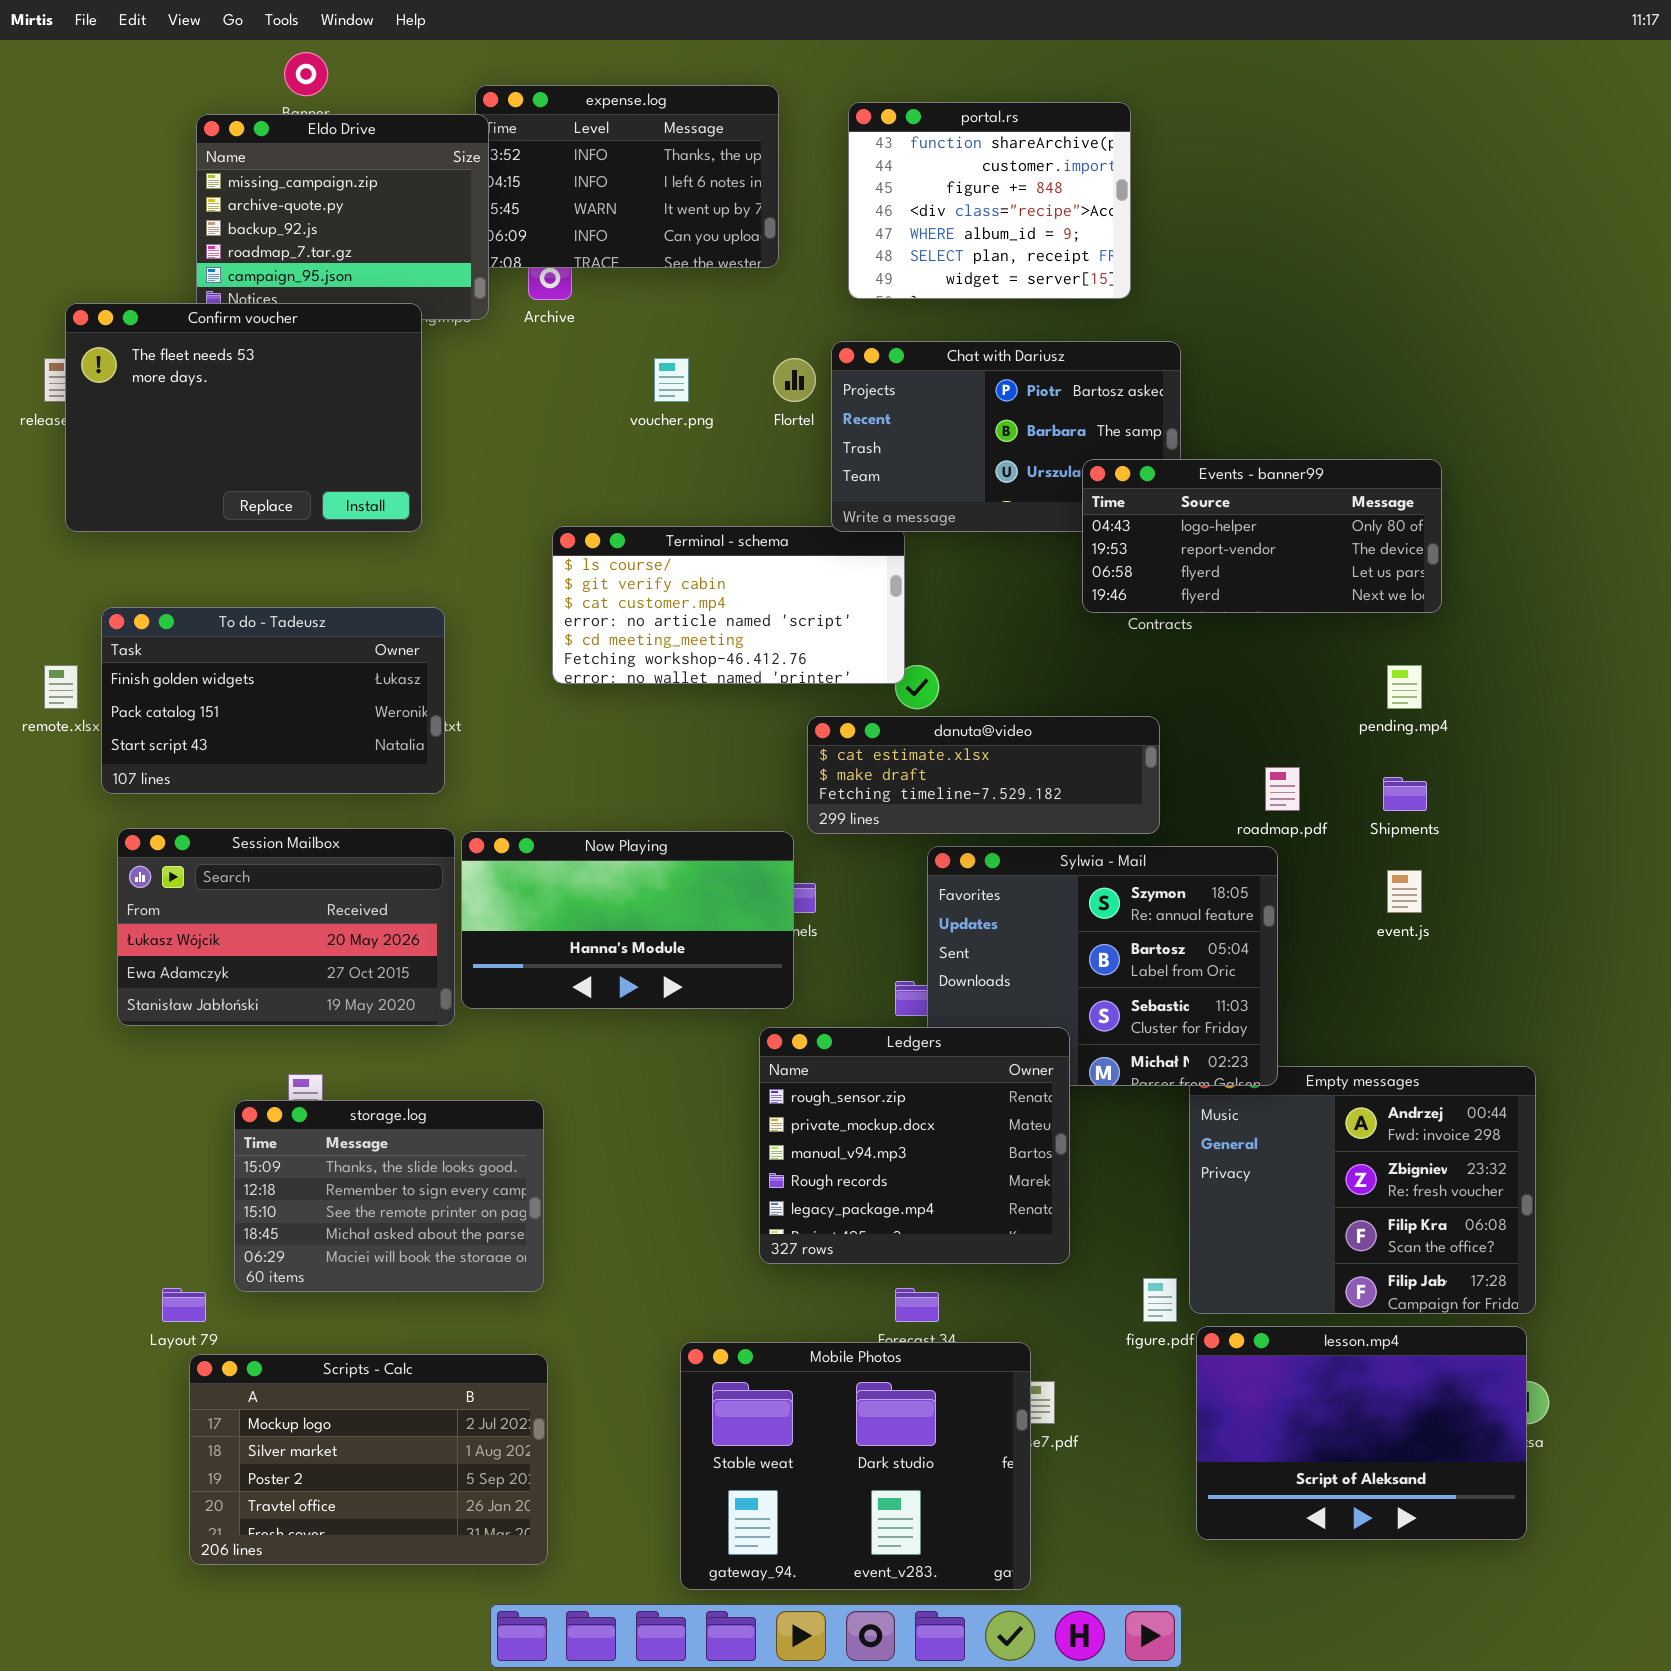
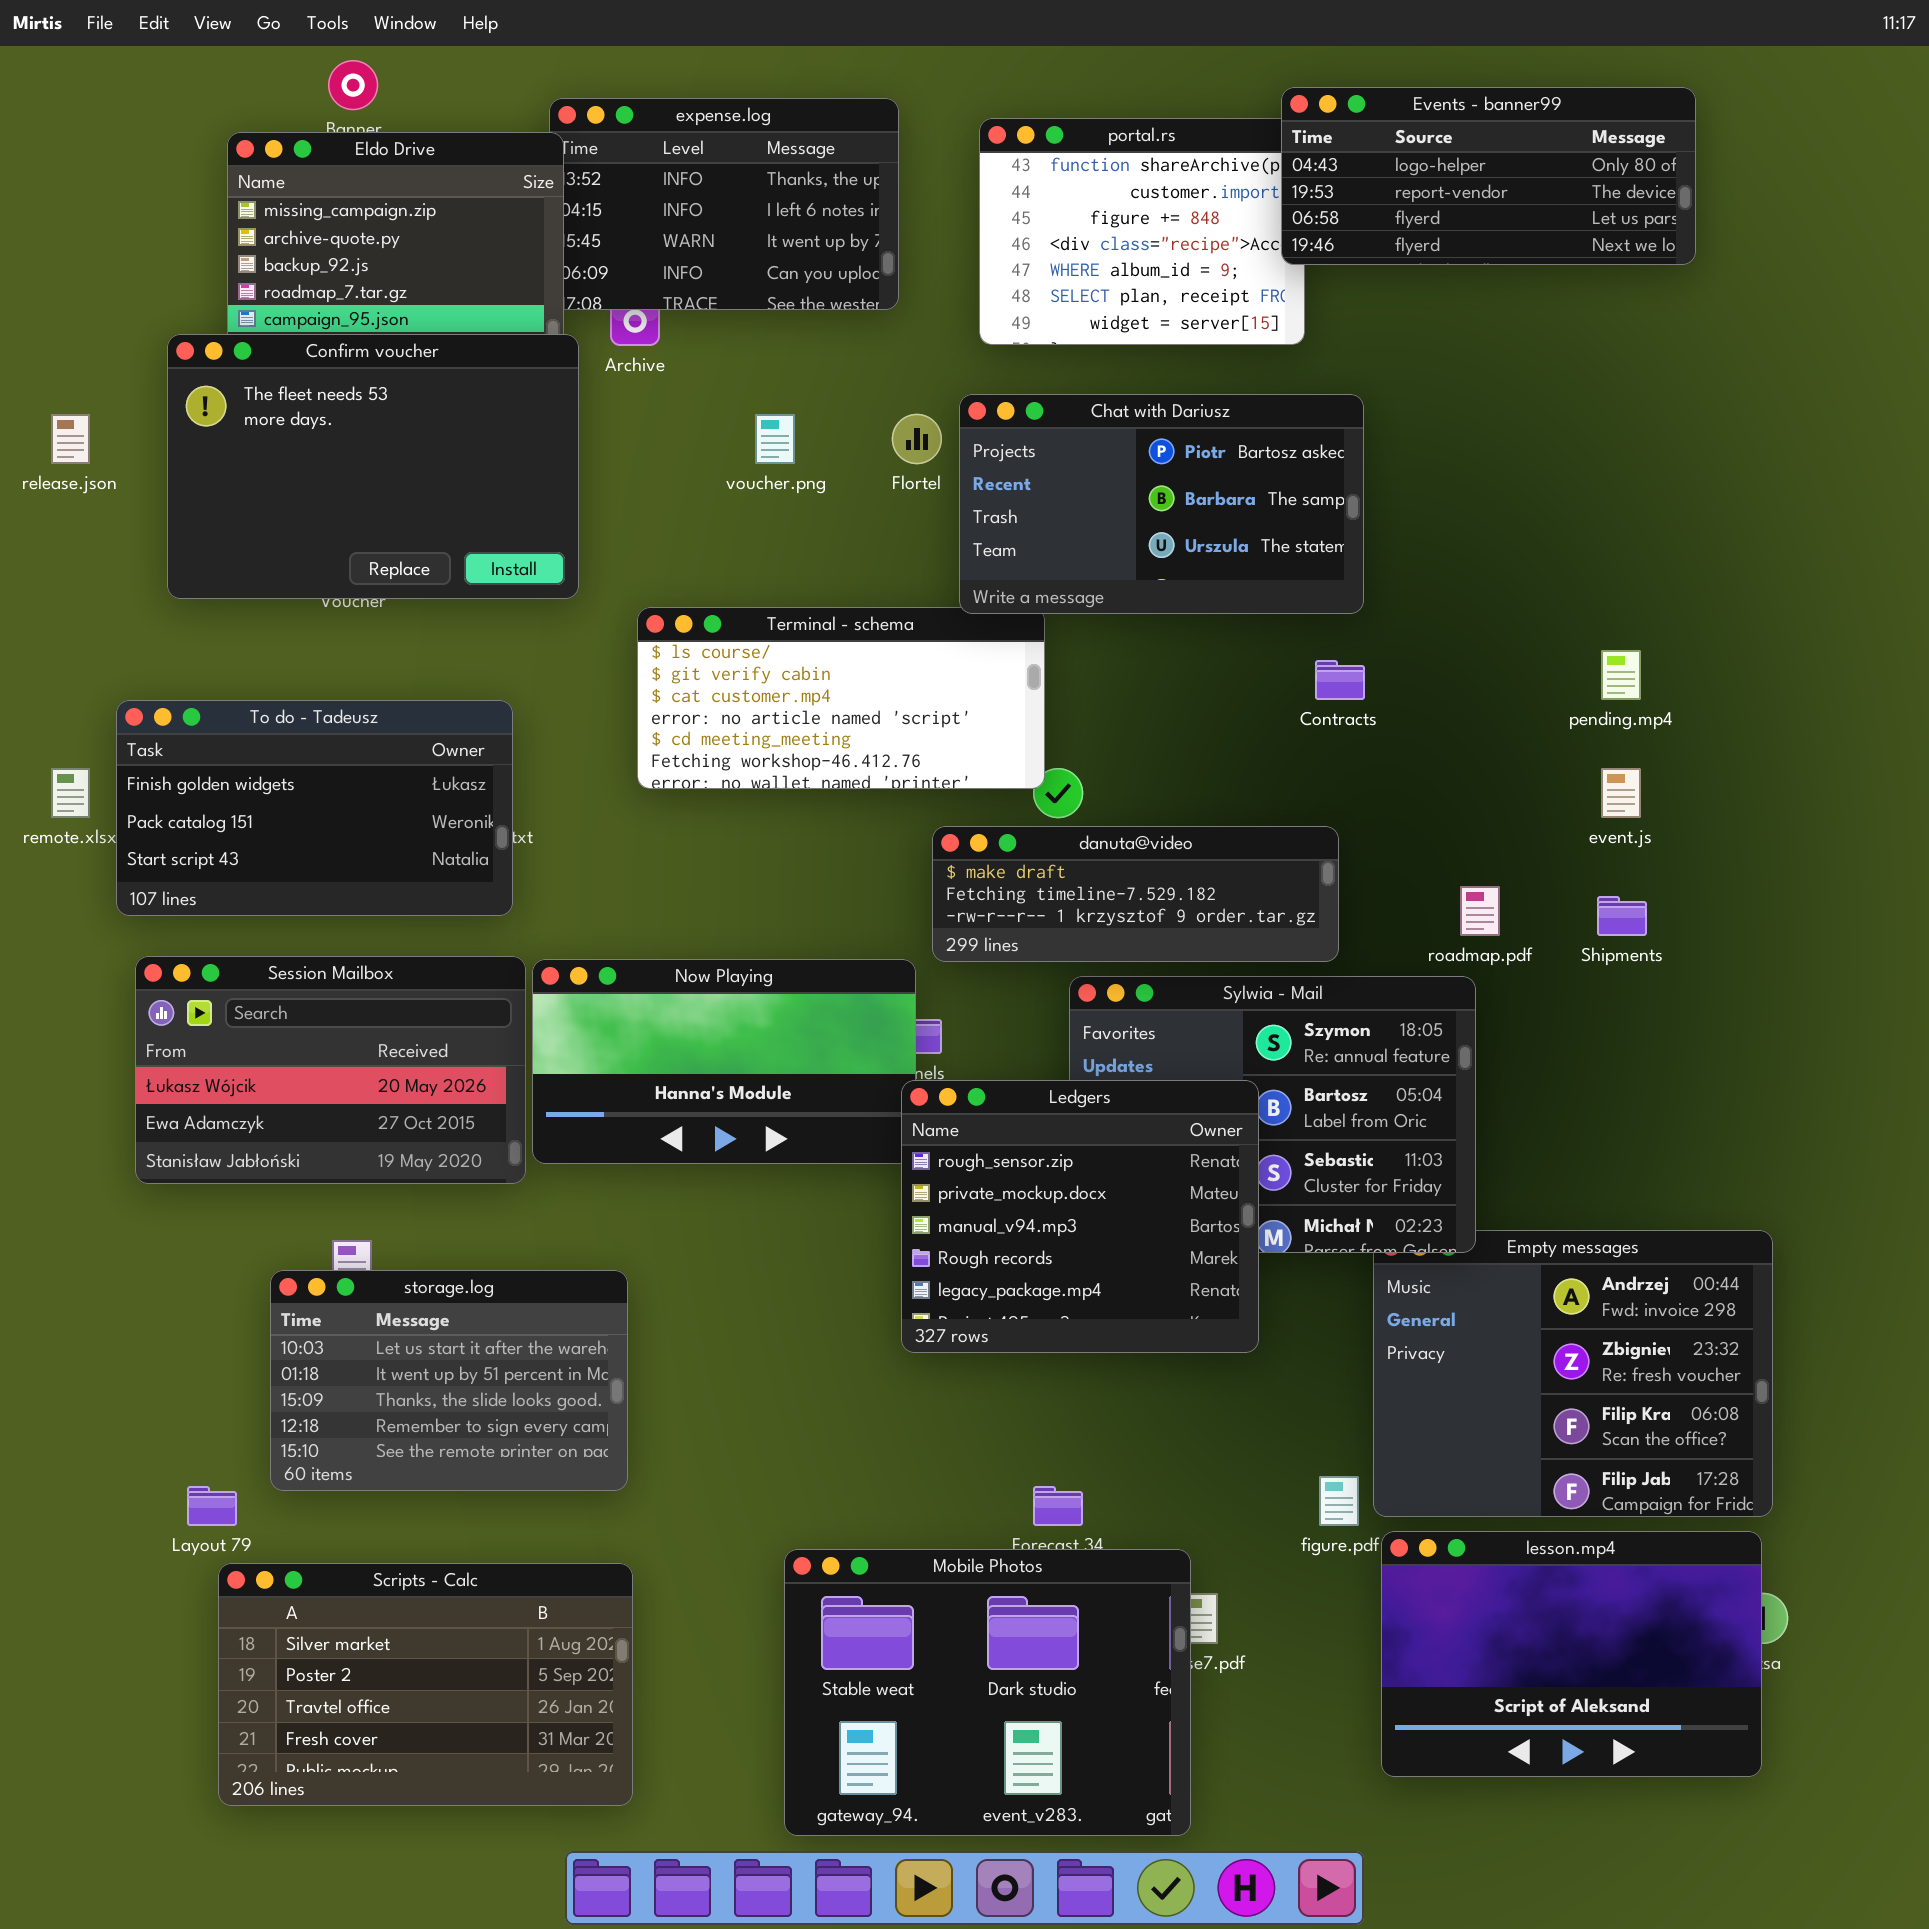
Confirm voucher: [65,303,422,532] -> [167,334,579,599], moved
Events - banner99: [1082,459,1442,613] -> [1281,87,1696,265], moved
pending.mp4: [1387,665,1422,709] -> [1601,650,1641,700], moved
danuta@video: [807,716,1160,834] -> [932,826,1339,962], scrolled down 1 row
event.js: [1387,870,1422,913] -> [1601,768,1641,818], moved
Ledgers: [759,1027,1070,1264] -> [901,1080,1259,1353], moved
storage.log: [234,1100,544,1292] -> [270,1270,628,1491], scrolled up 2 rows
Scripts - Calc: [189,1354,548,1565] -> [218,1563,633,1806], scrolled down 1 row

